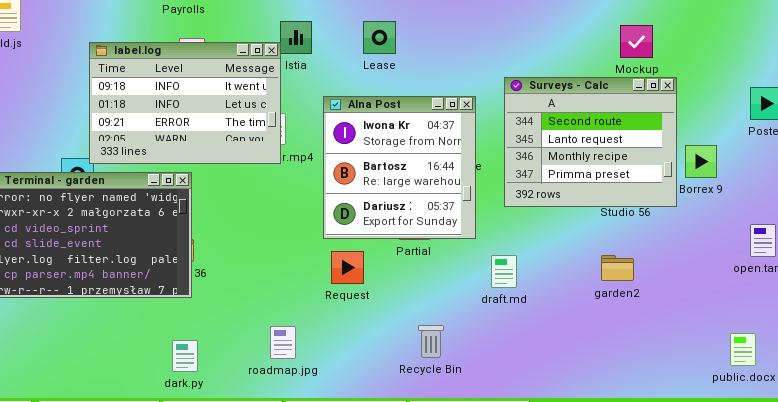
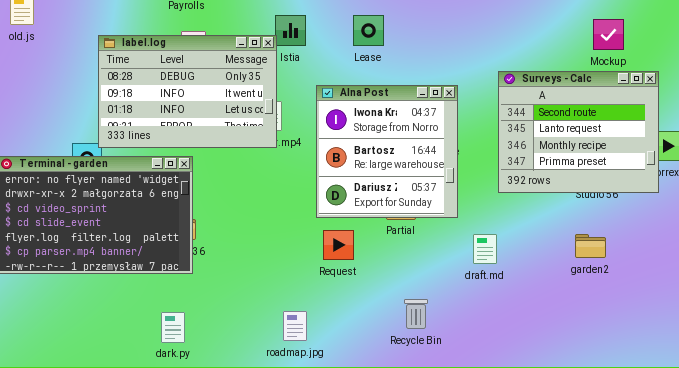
label.log: [89,42,281,164] -> [98,35,277,148], scrolled up 1 row
Surveys - Calc: [504,77,677,207] -> [498,71,659,193], moved
roadmap.jpg: [270,326,296,359] -> [283,311,307,341], moved
dark.py: [172,340,198,372] -> [161,312,185,343], moved

